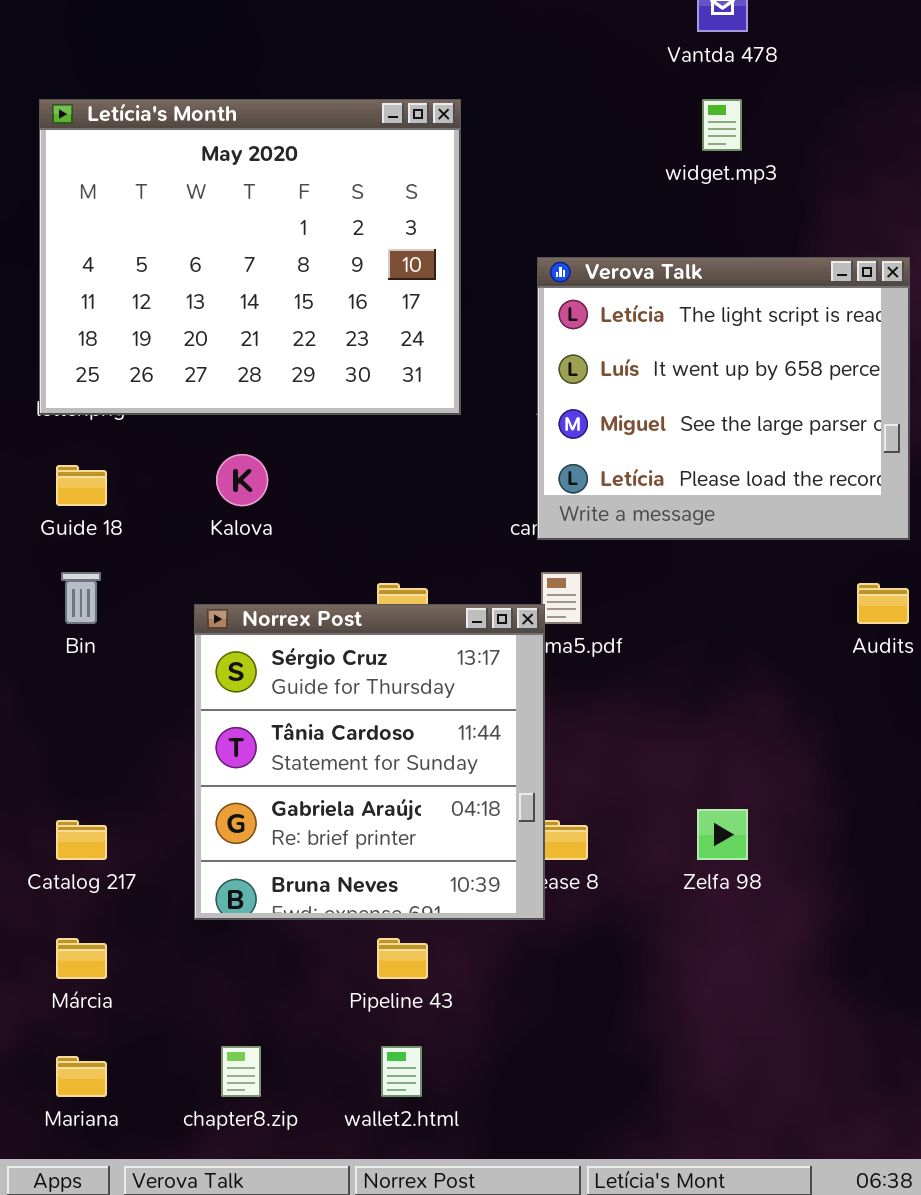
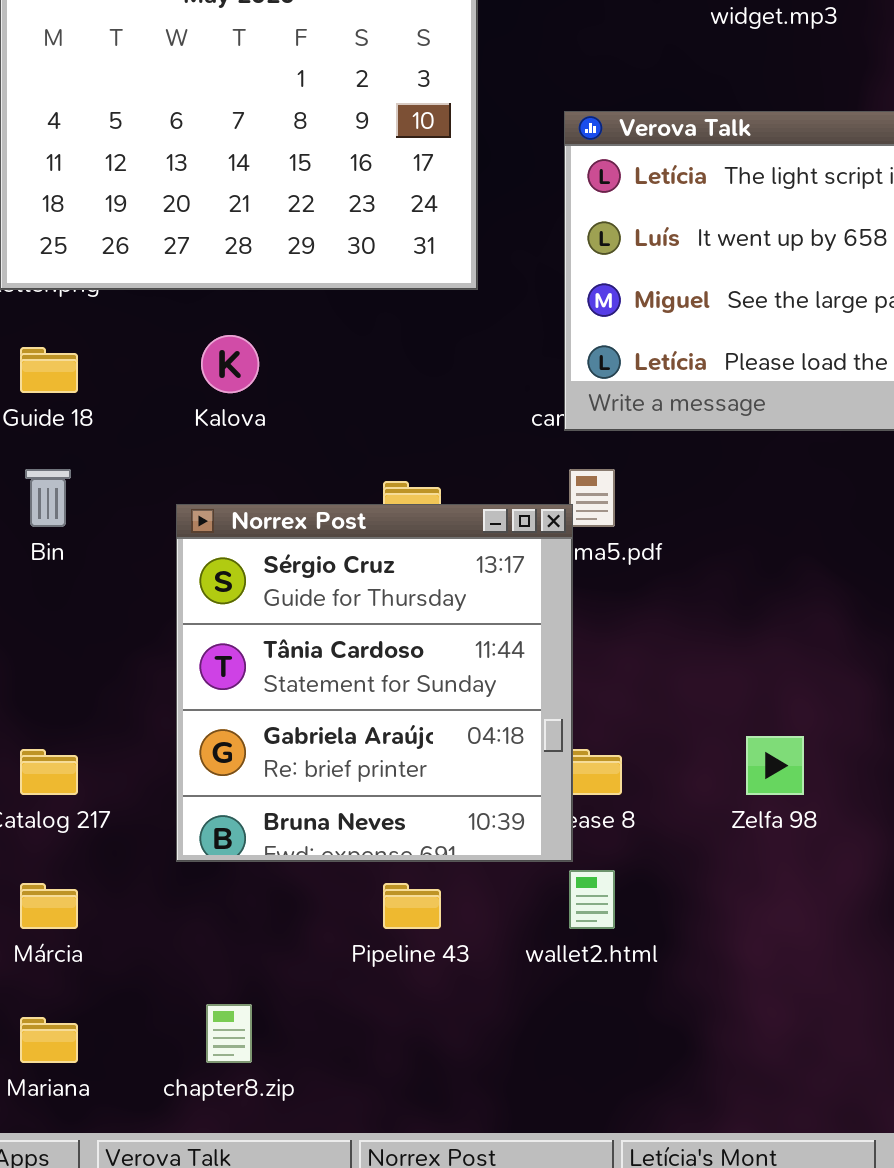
wallet2.html: [381,1046,422,1097] -> [569,870,615,929], moved

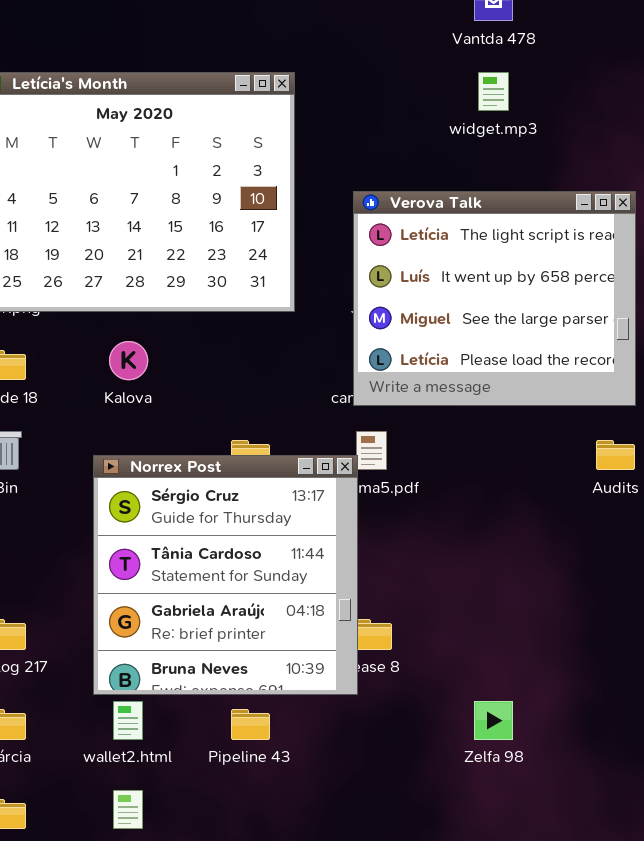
Zelfa 98: [746,736,804,795] -> [474,701,513,740], moved
wallet2.html: [569,870,615,929] -> [113,701,143,740], moved

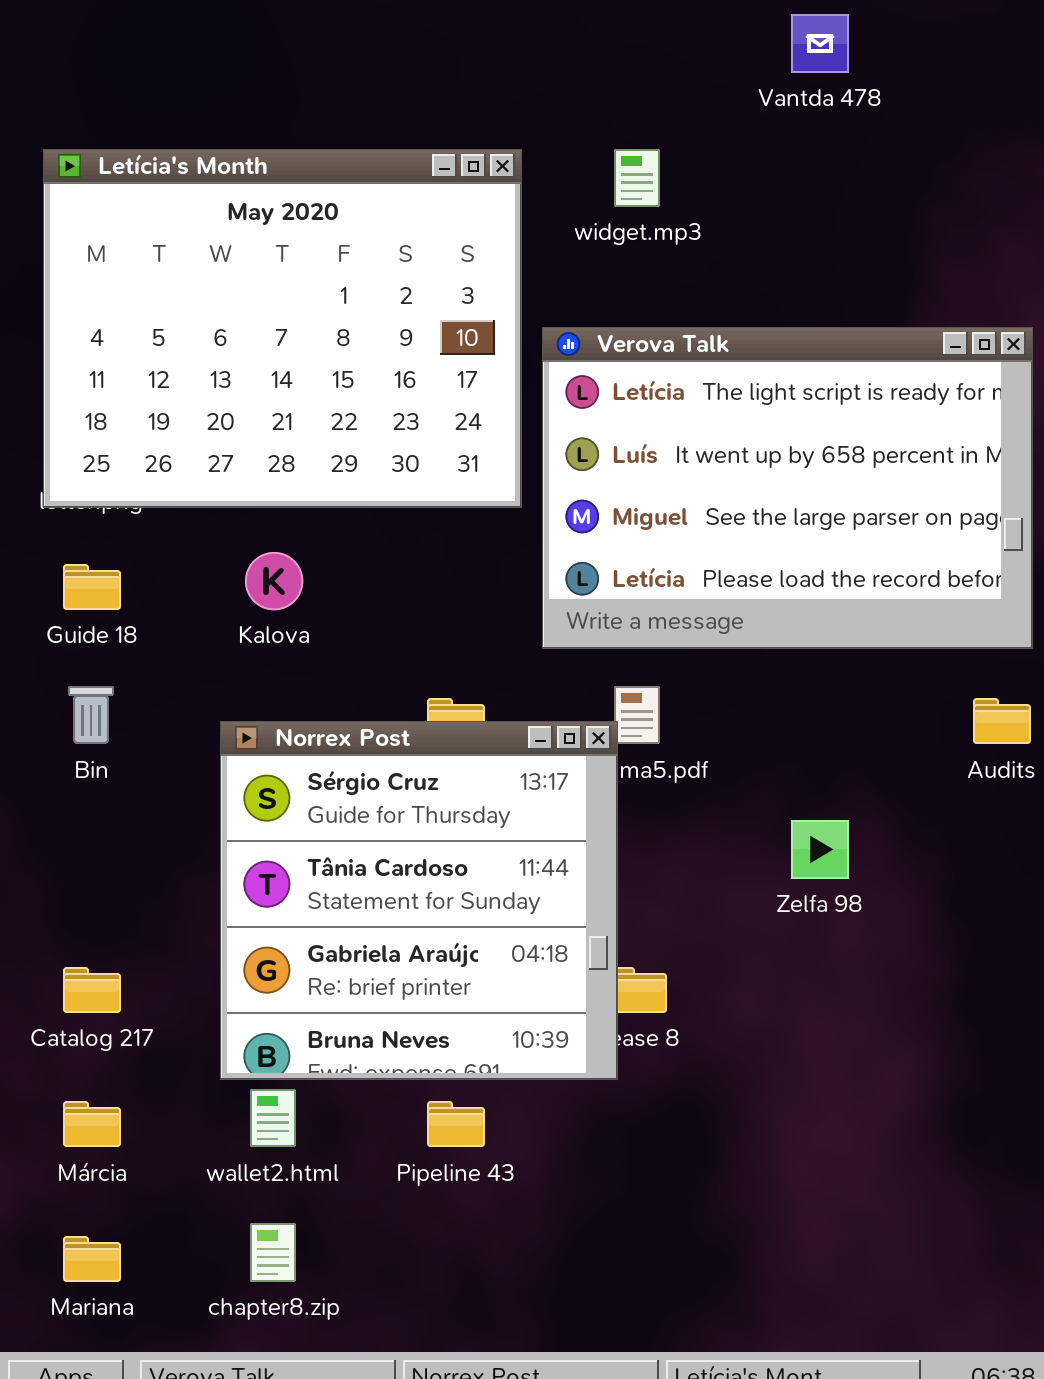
widget.mp3: [478,72,509,111] -> [614,149,660,207], moved
Verova Talk: [353,191,636,406] -> [542,327,1033,649], resized
Zelfa 98: [474,701,513,740] -> [791,820,849,879], moved

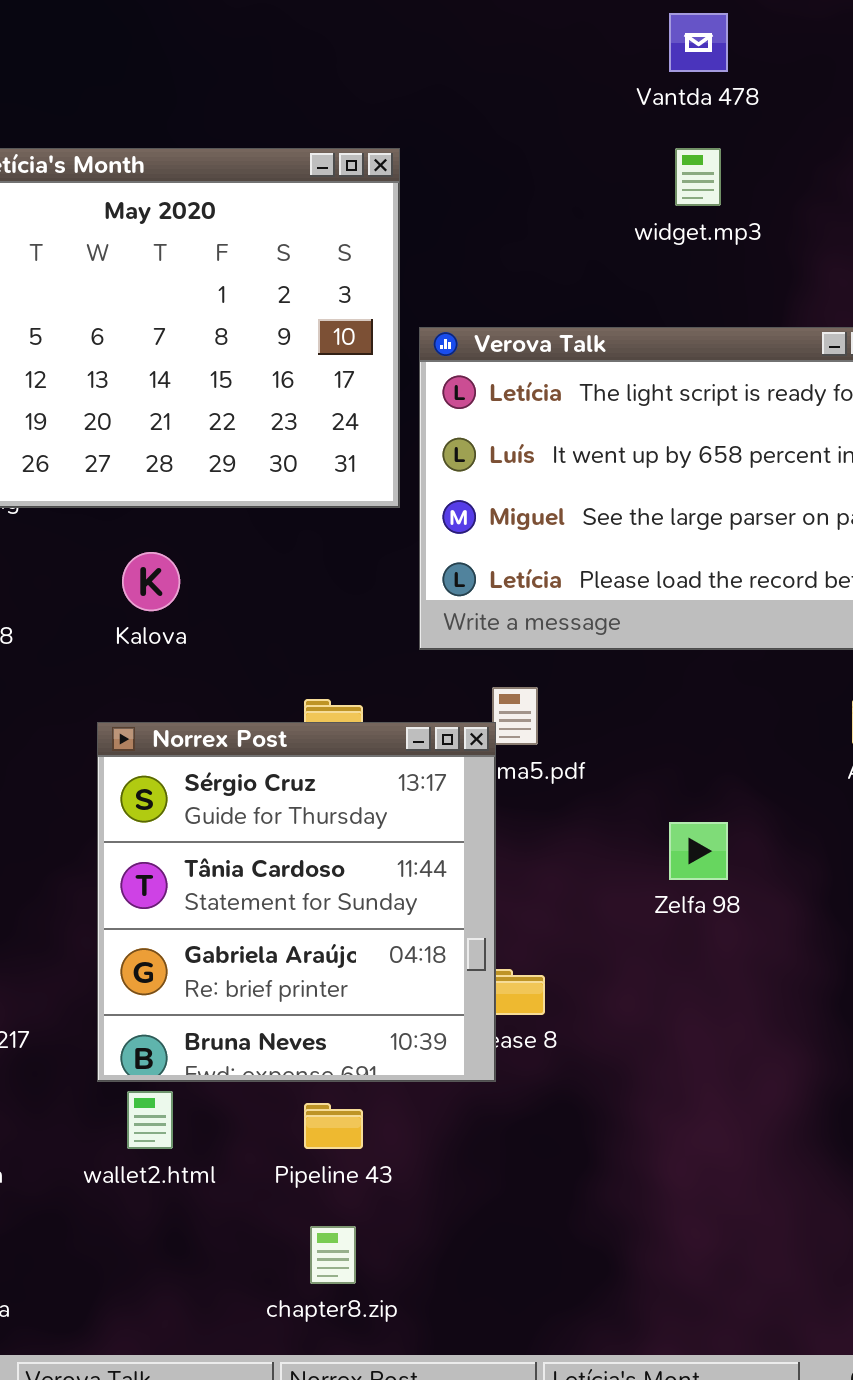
widget.mp3: [614,149,660,207] -> [675,148,721,206], moved
chapter8.zip: [250,1223,296,1282] -> [310,1226,356,1284], moved

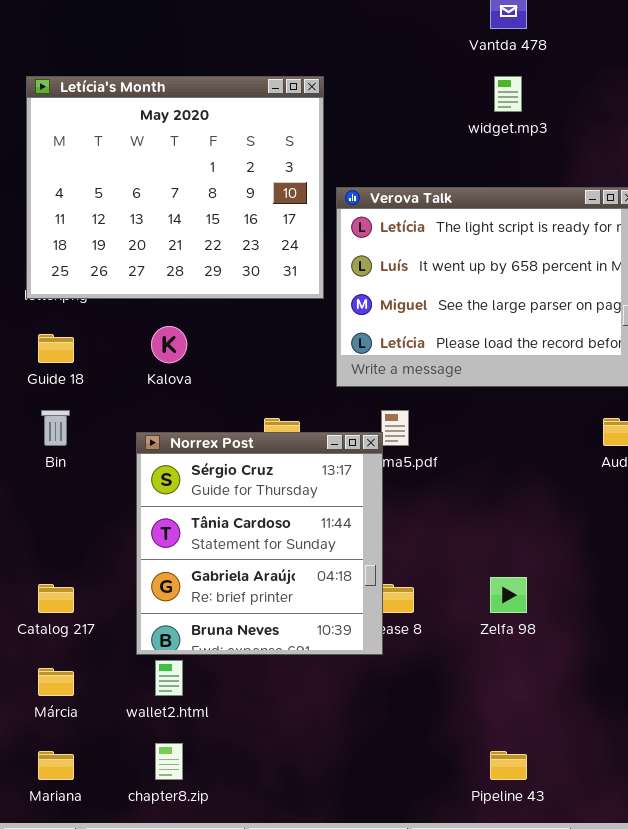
Zelfa 98: [669,822,728,880] -> [490,577,527,613], moved
Pipeline 43: [304,1103,363,1149] -> [490,751,527,780], moved
chapter8.zip: [310,1226,356,1284] -> [155,743,183,780], moved

